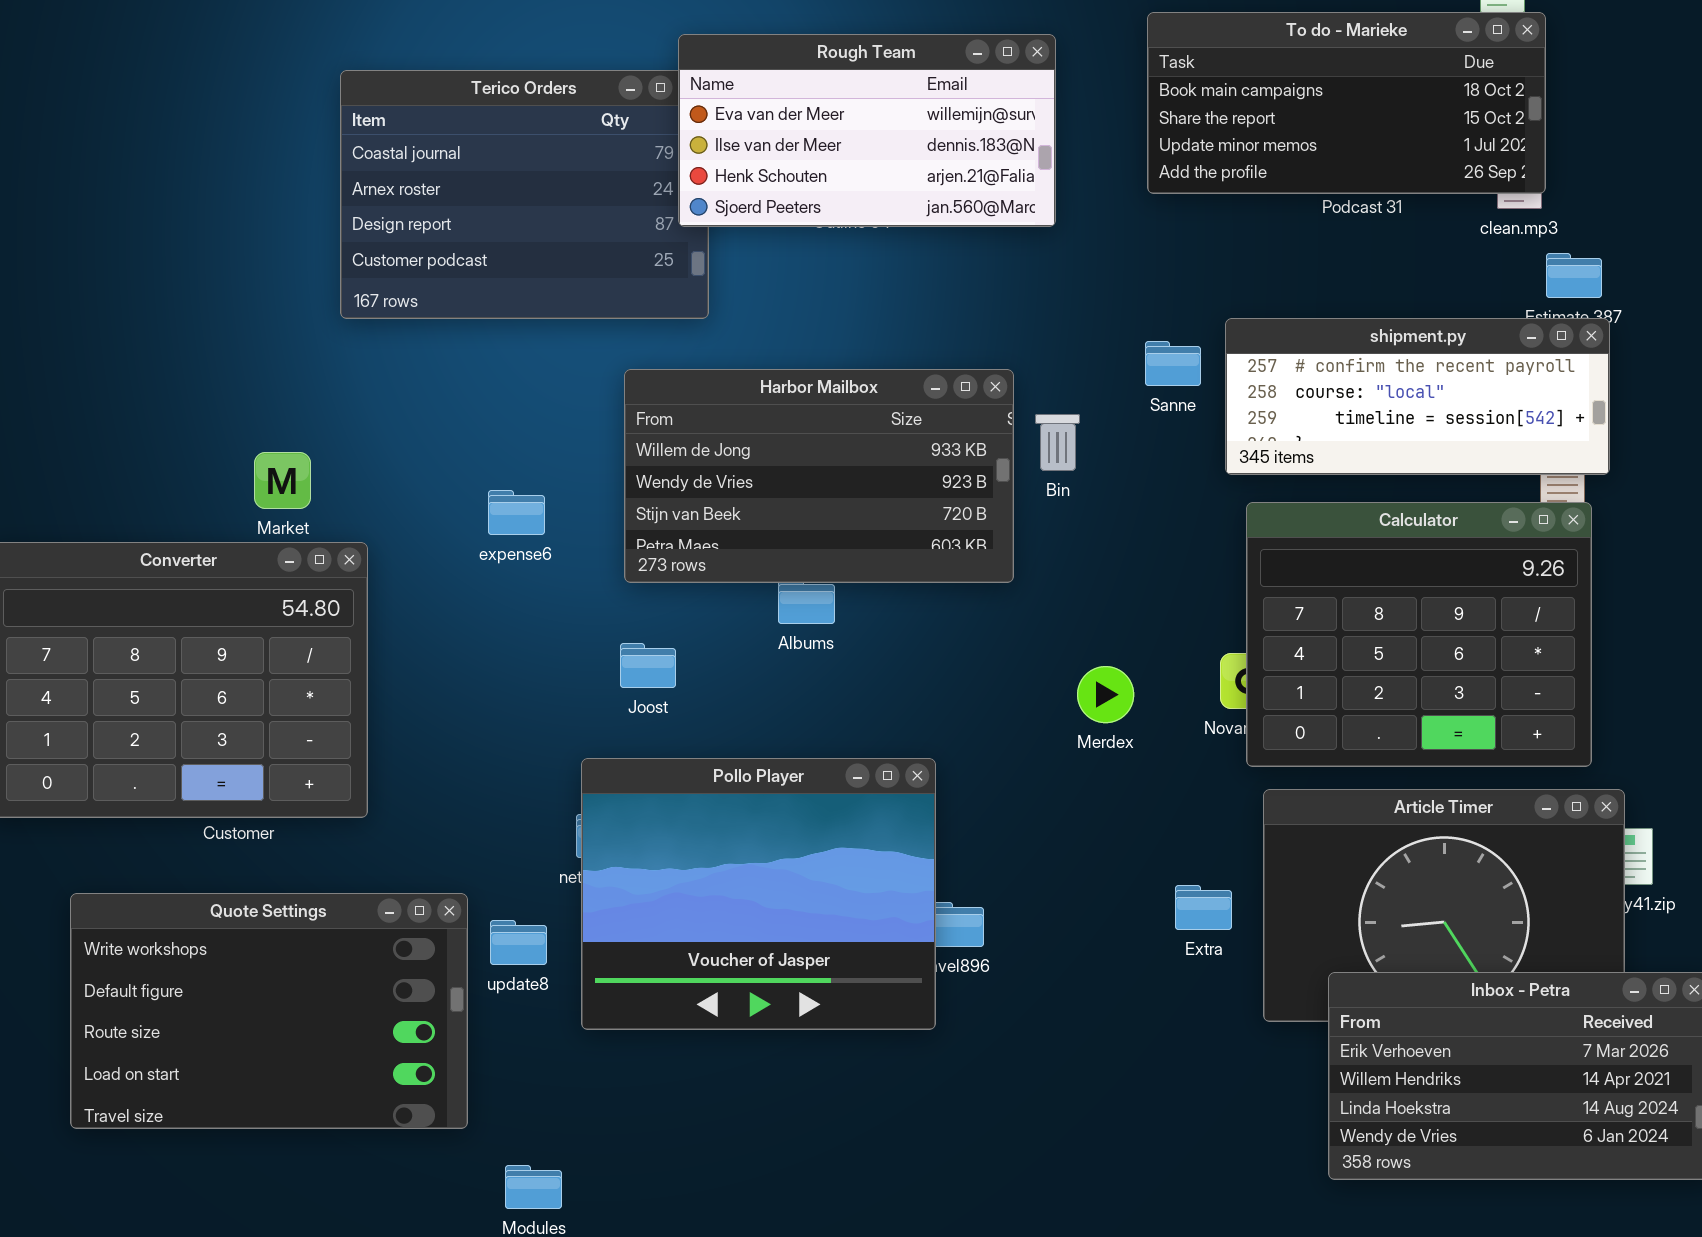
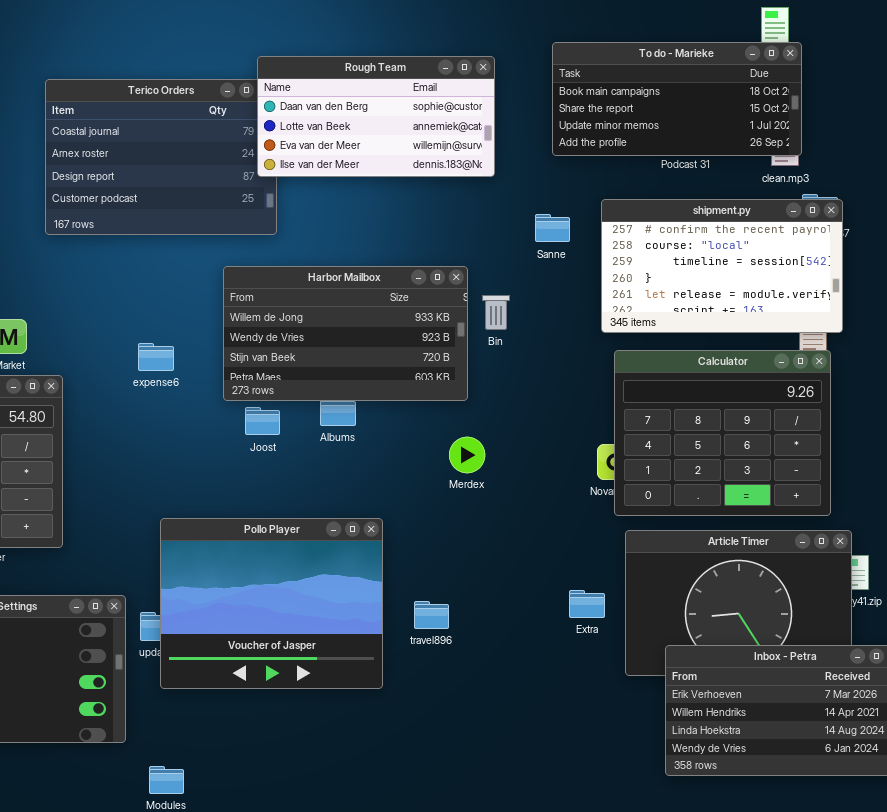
Rough Team: [678,34,1056,227] -> [257,56,495,177], scrolled up 2 rows
shipment.py: [1225,318,1610,475] -> [601,199,843,333], resized
Sanne: [1145,341,1201,386] -> [535,214,570,242], moved
Joost: [620,643,676,688] -> [245,407,280,435], moved
Merdex: [1077,666,1134,723] -> [449,437,485,473], moved
Pollo Player: [581,758,936,1030] -> [160,518,383,689], moved

